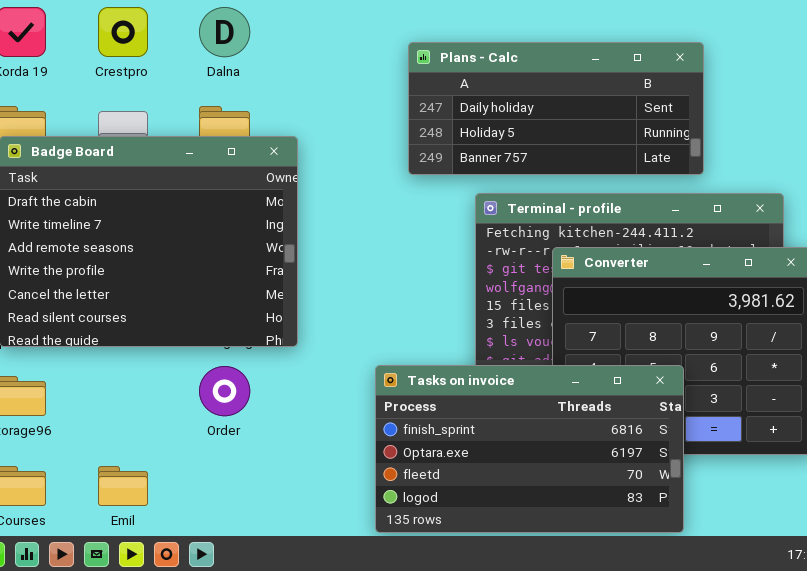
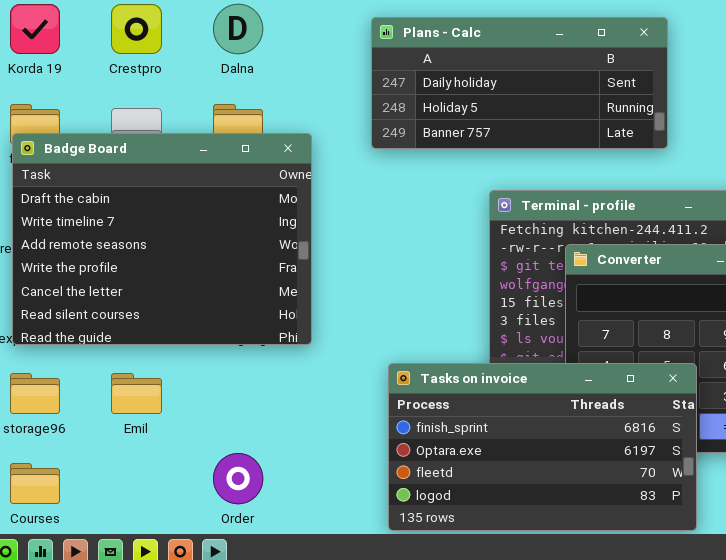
Plans - Calc: [408,42,704,175] -> [371,17,668,149], moved
Order: [199,366,250,416] -> [213,453,263,504], moved
Emil: [98,466,148,506] -> [111,373,162,414], moved

